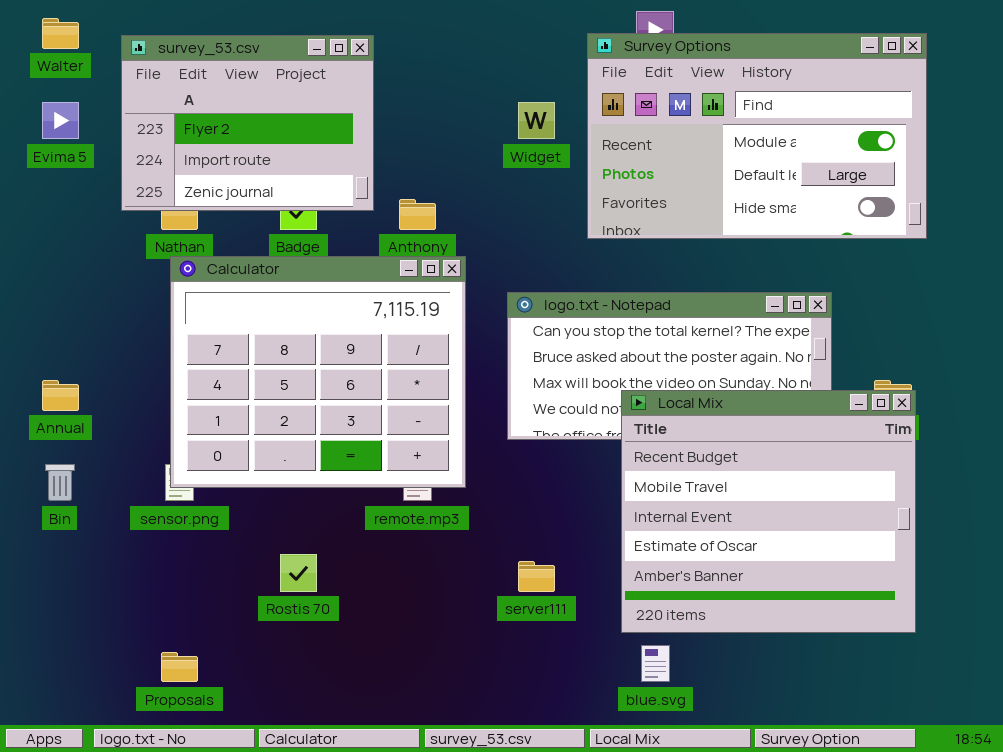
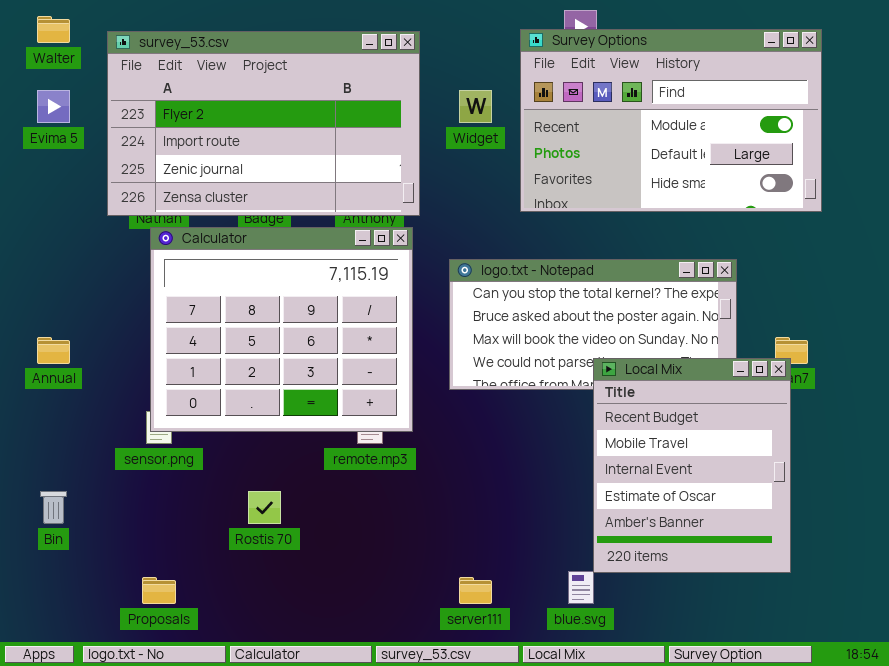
survey_53.csv: [121,35,374,211] -> [107,31,420,216], resized
Local Mix: [621,390,916,633] -> [593,358,791,573], moved, resized
Bin: [45,464,75,501] -> [40,491,67,524], moved
server111: [518,561,555,592] -> [459,577,492,604], moved

